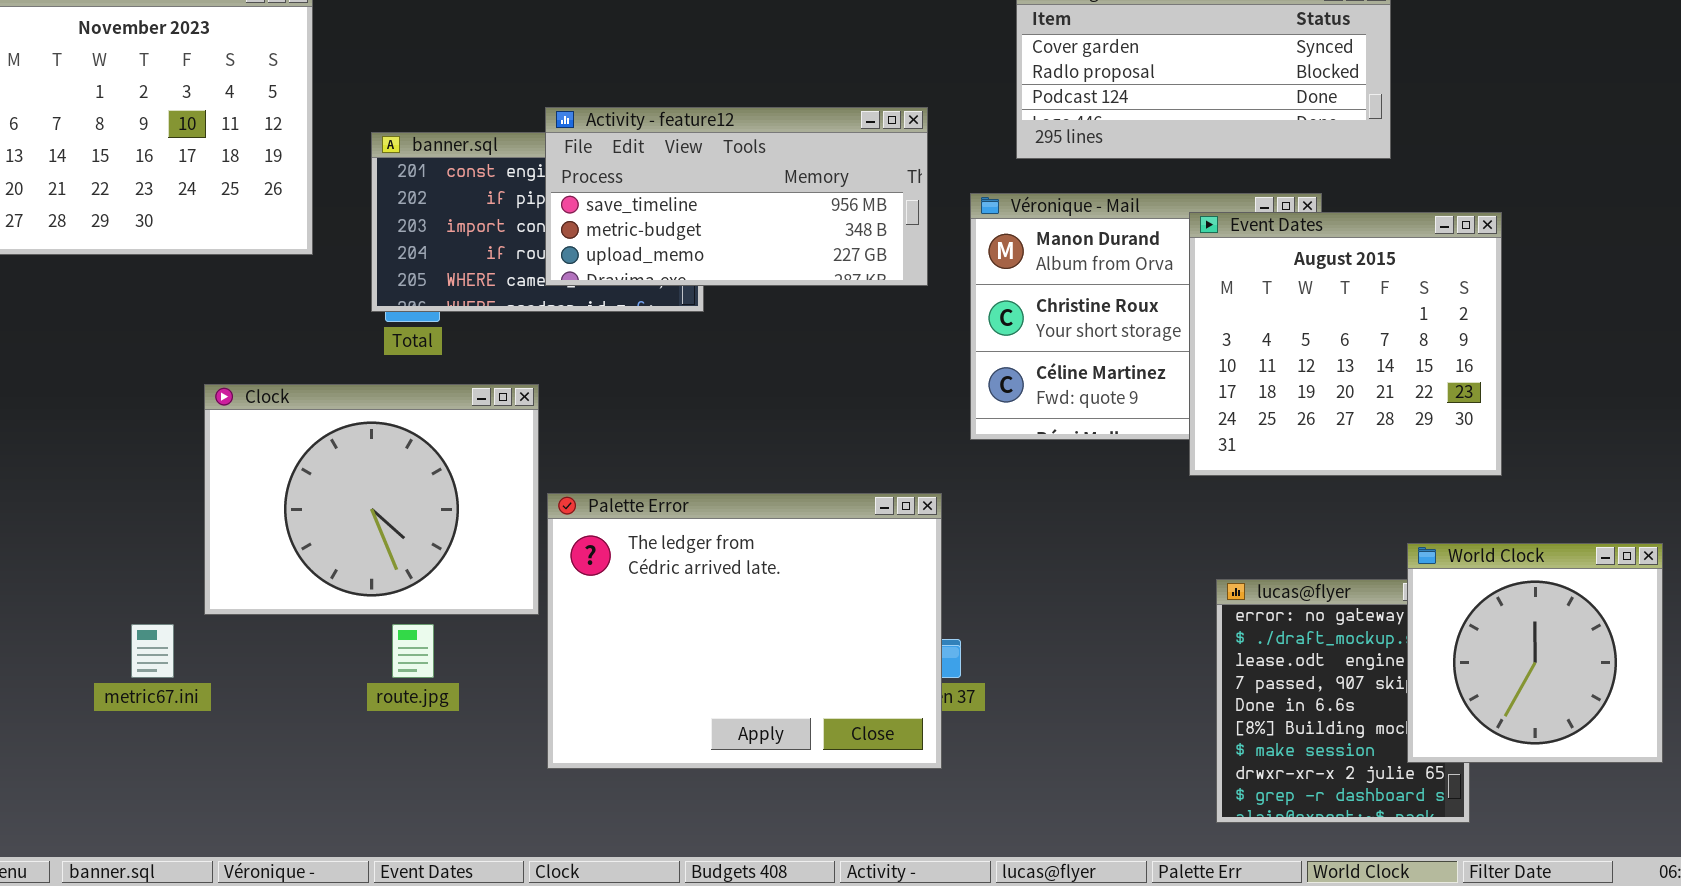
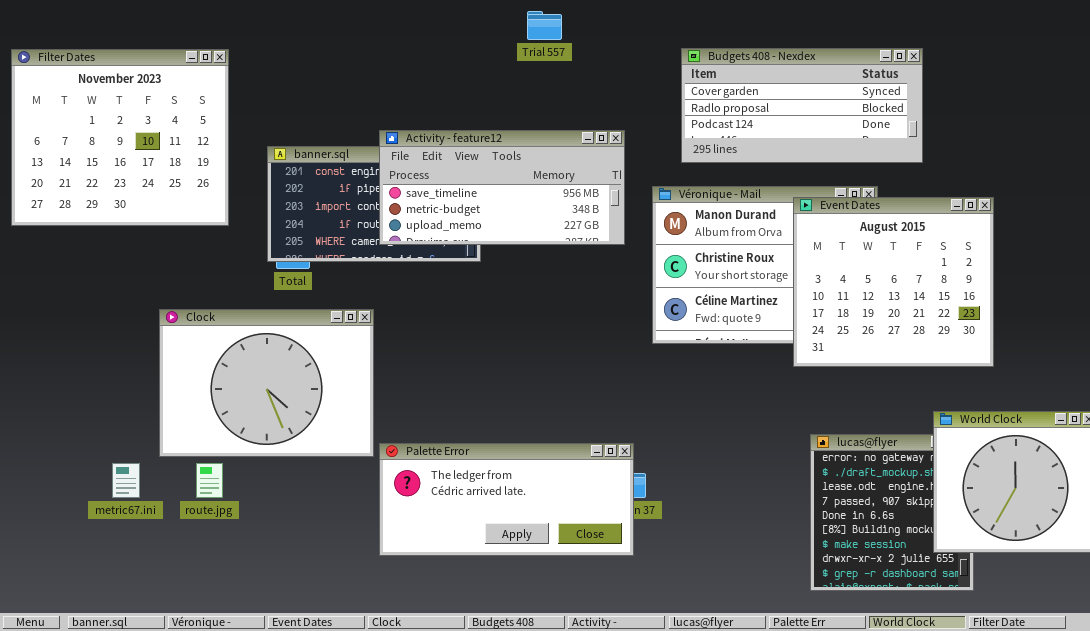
Palette Error: [547,493,942,769] -> [379,443,634,556], resized
route.jpg: [392,624,434,678] -> [196,463,223,498], moved

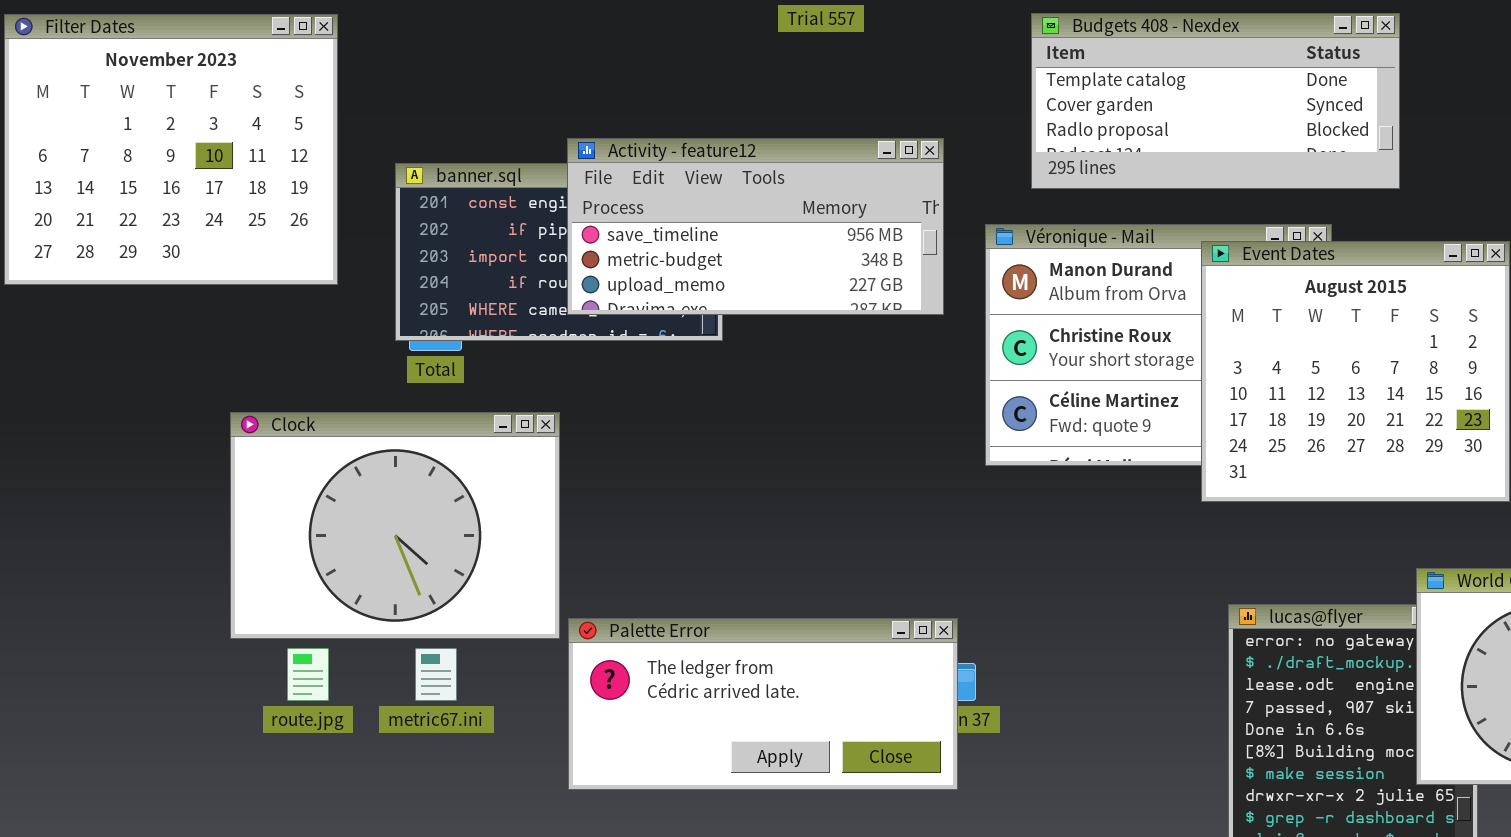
Budgets 408 - Nexdex: [681,48,923,163] -> [1031,13,1400,189], scrolled up 1 row
metric67.ini: [112,463,140,498] -> [415,648,457,701], moved

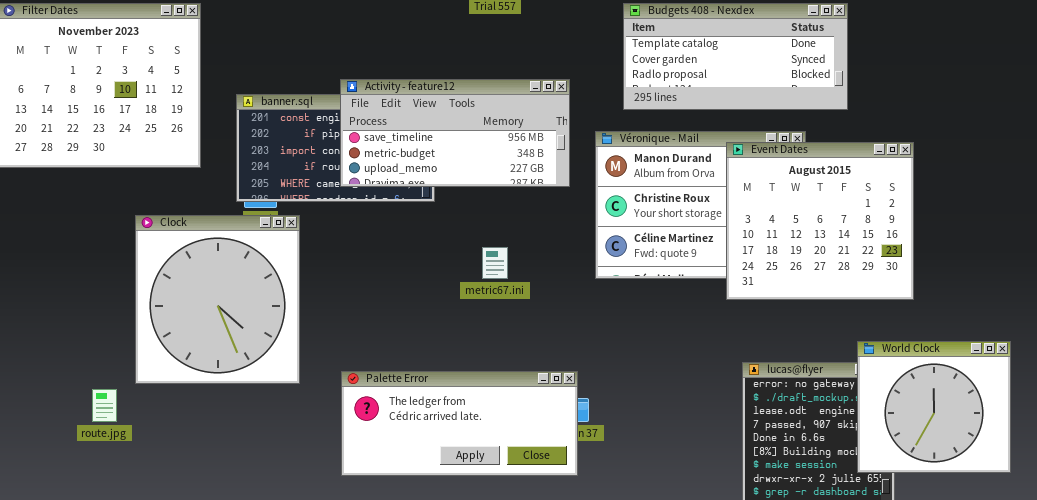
Clock: [230,412,560,639] -> [135,215,300,384], resized
route.jpg: [287,648,329,701] -> [92,389,117,422], moved
metric67.ini: [415,648,457,701] -> [482,247,508,279], moved

